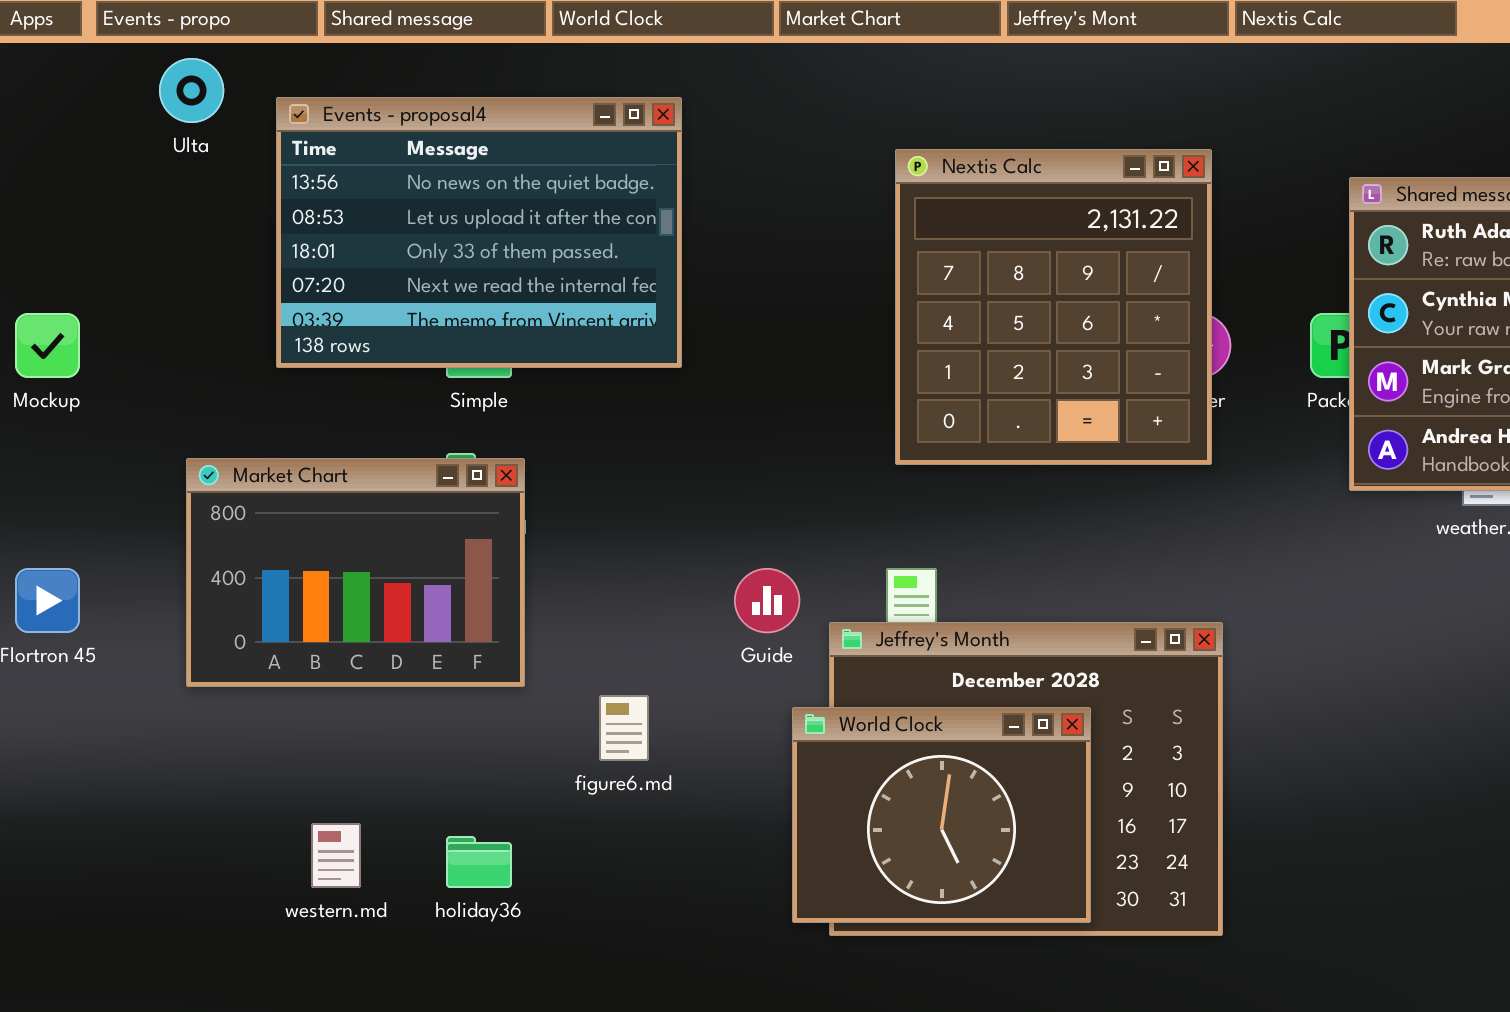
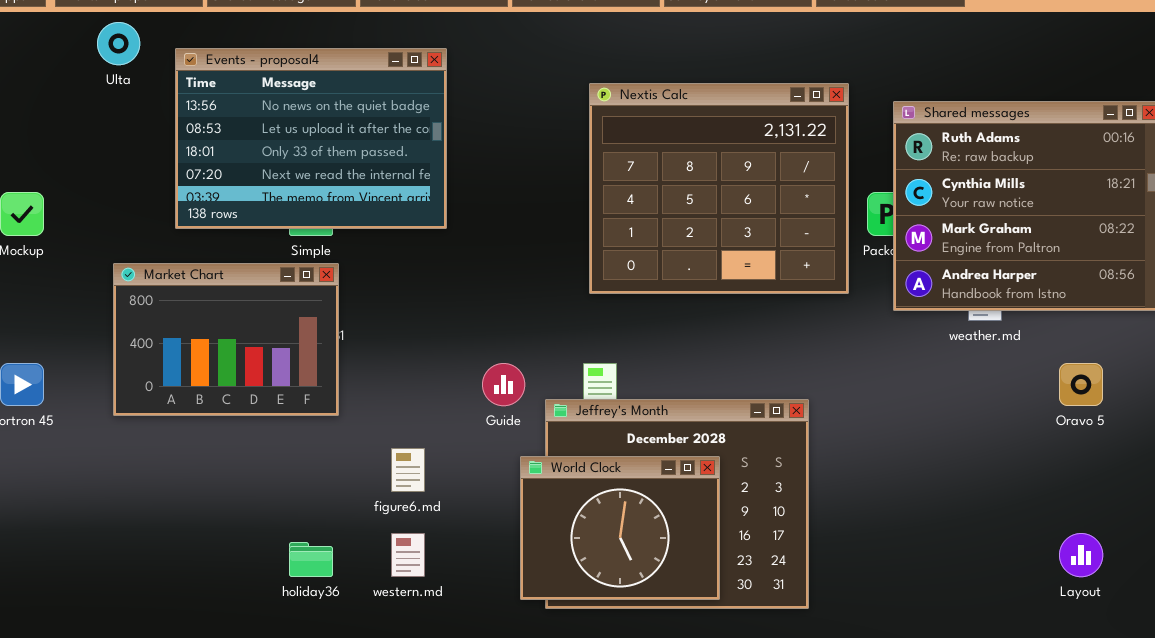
Nextis Calc: [895,149,1212,465] -> [589,83,849,294], resized
Market Chart: [186,458,525,687] -> [113,263,339,416], moved
western.md: [311,823,361,888] -> [391,533,425,577], moved

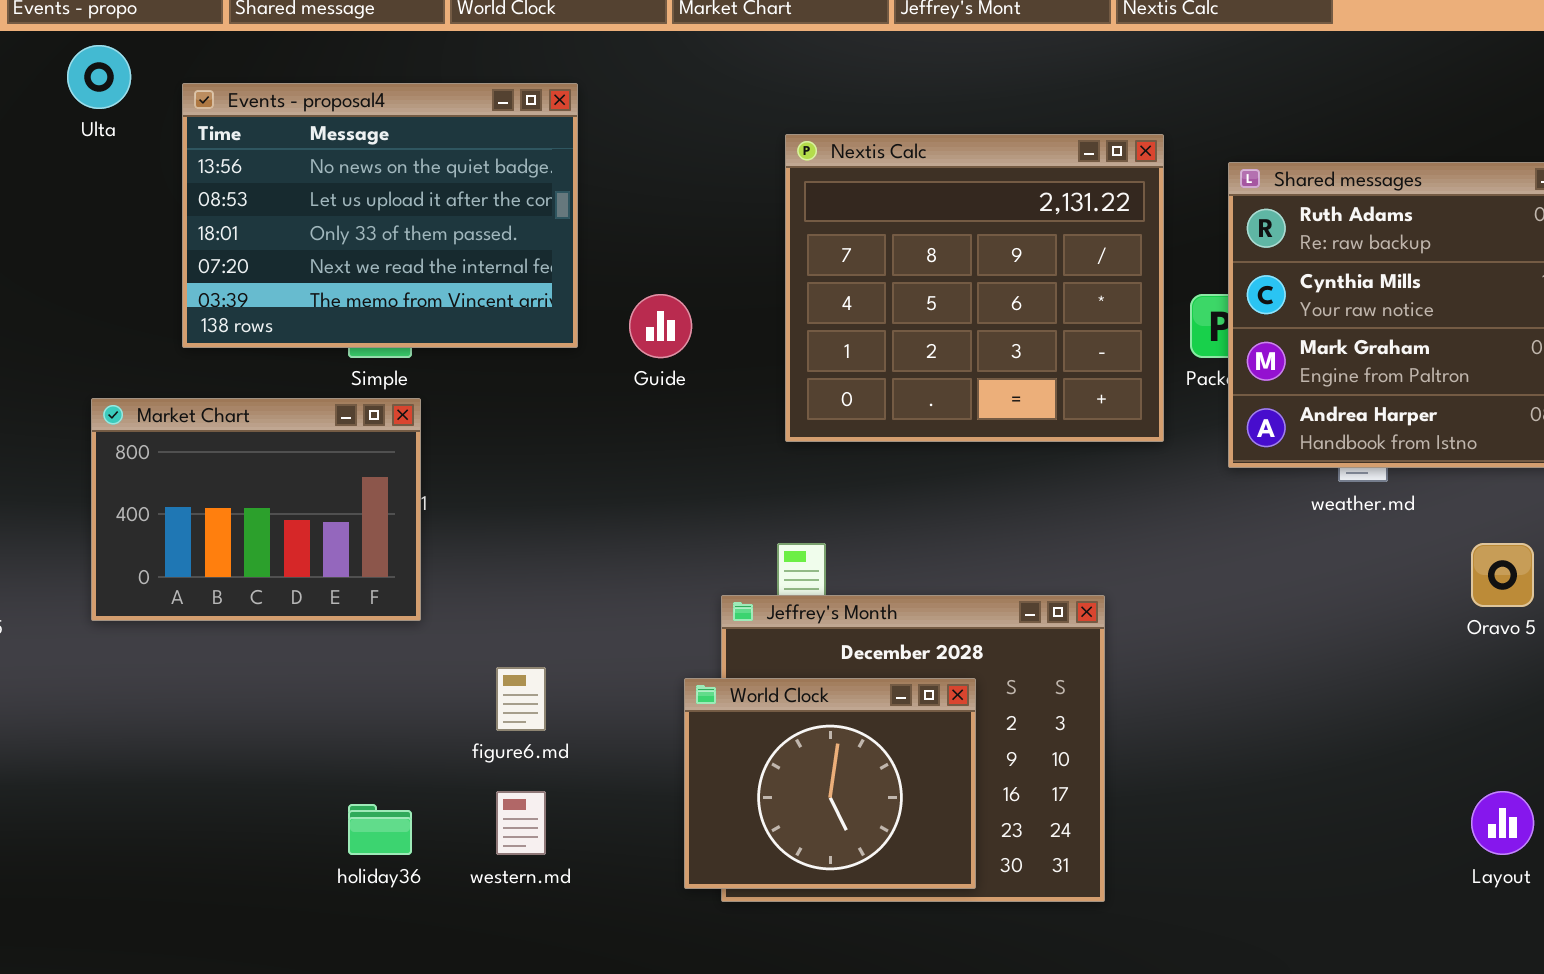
Guide: [482,363,525,406] -> [629,294,692,358], moved

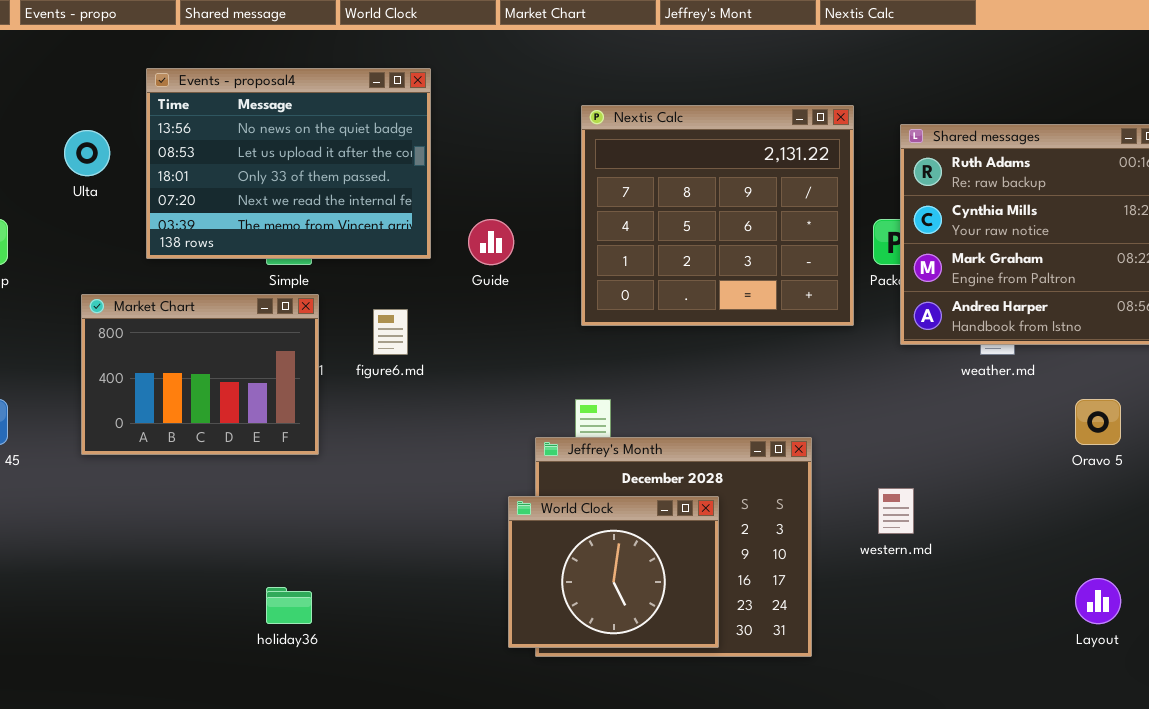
Ulta: [67,45,131,109] -> [64,130,110,176], moved
figure6.md: [496,667,546,731] -> [373,309,408,355], moved
western.md: [496,791,546,855] -> [878,488,914,534], moved

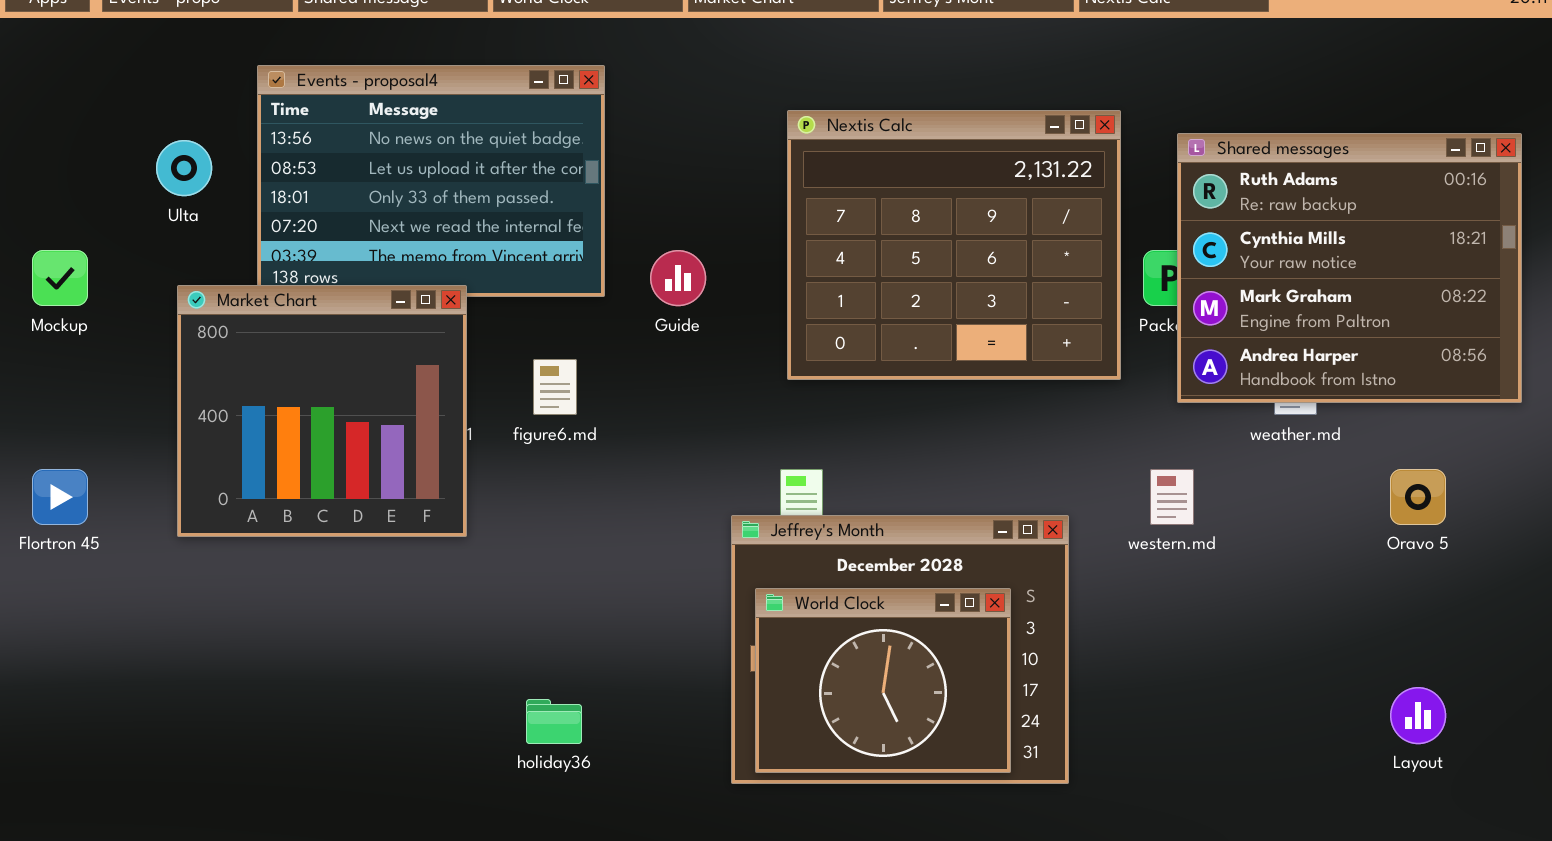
Market Chart: [81,294,319,455] -> [177,285,467,537], resized
western.md: [878,488,914,534] -> [1150,469,1194,525], moved
World Clock: [508,496,719,648] -> [755,588,1011,773], moved
holiday36: [266,587,312,624] -> [526,699,582,744], moved

